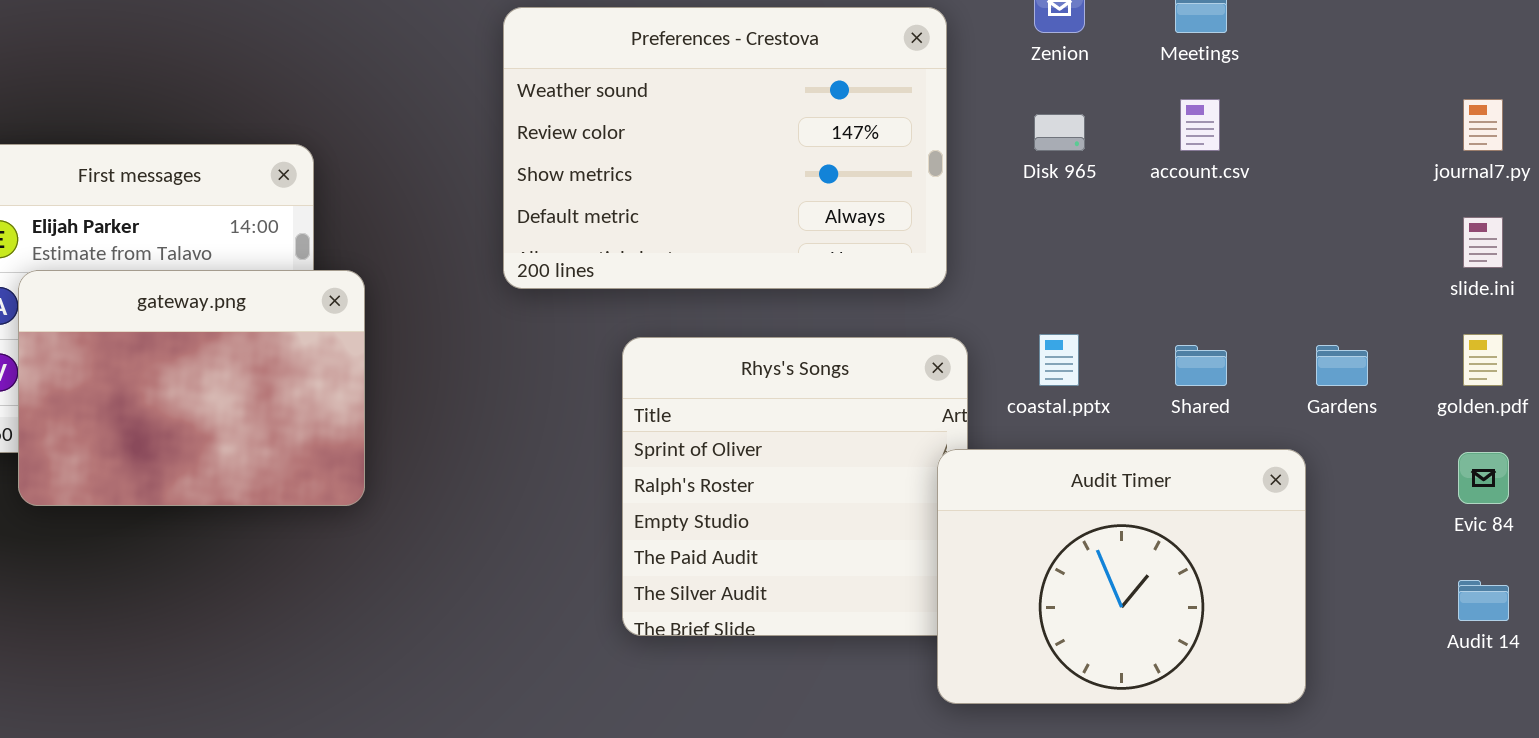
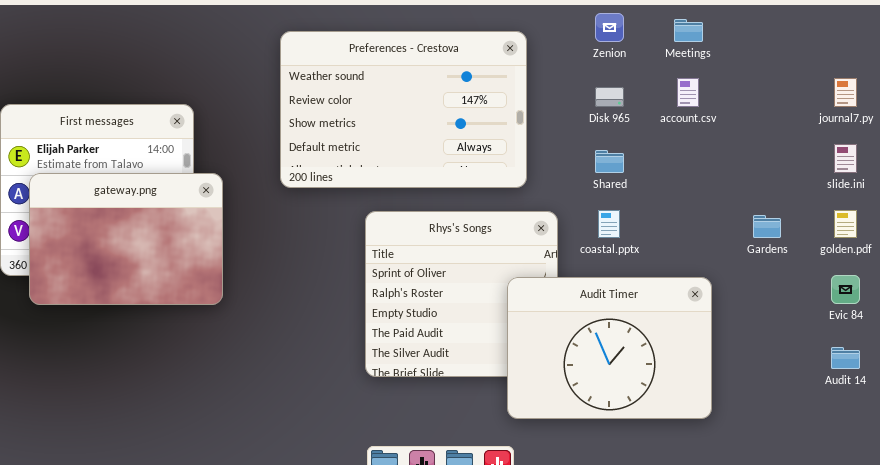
Preferences - Crestova: [503,7,947,289] -> [280,31,527,188], moved
Shared: [1175,345,1227,386] -> [595,150,624,173], moved
Audit Timer: [937,449,1306,704] -> [507,277,712,419], moved

